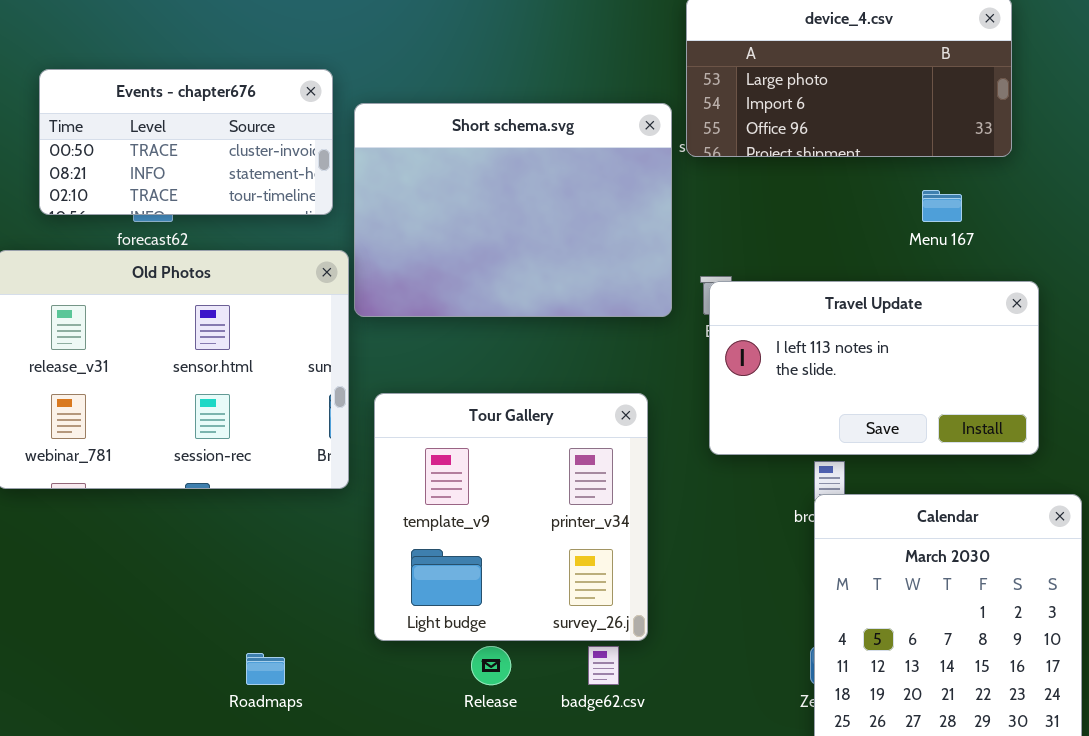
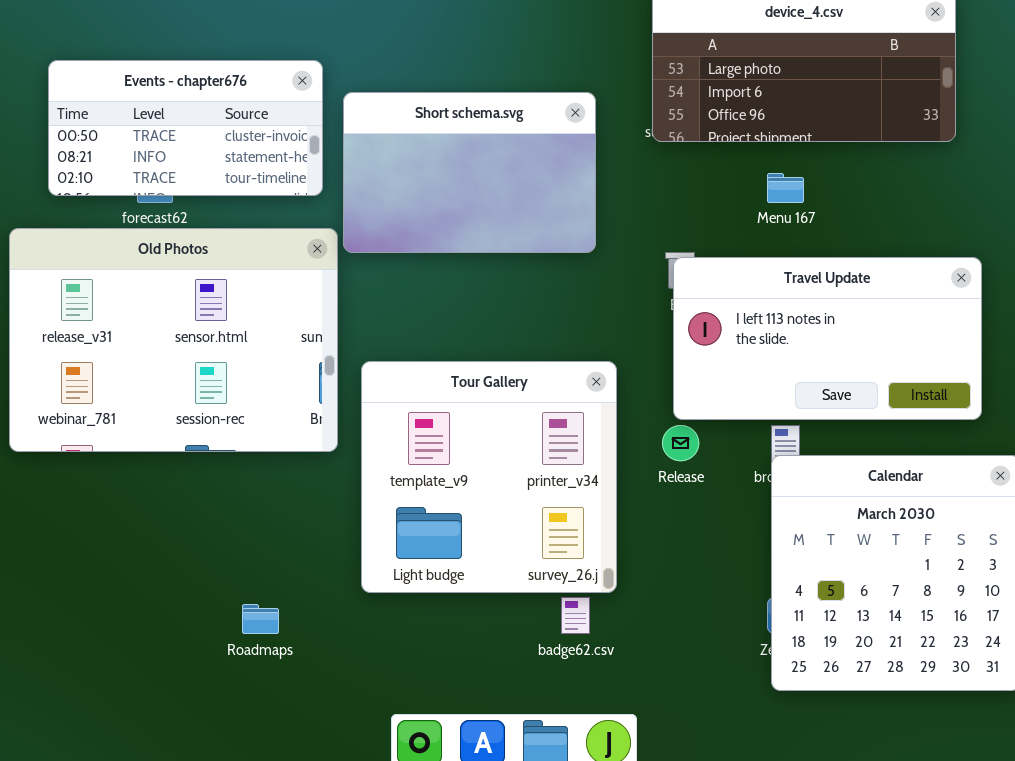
Short schema.svg: [354,103,672,317] -> [343,92,596,253], resized
Menu 167: [922,190,962,222] -> [767,173,804,203], moved
Release: [471,646,511,685] -> [662,425,699,461], moved

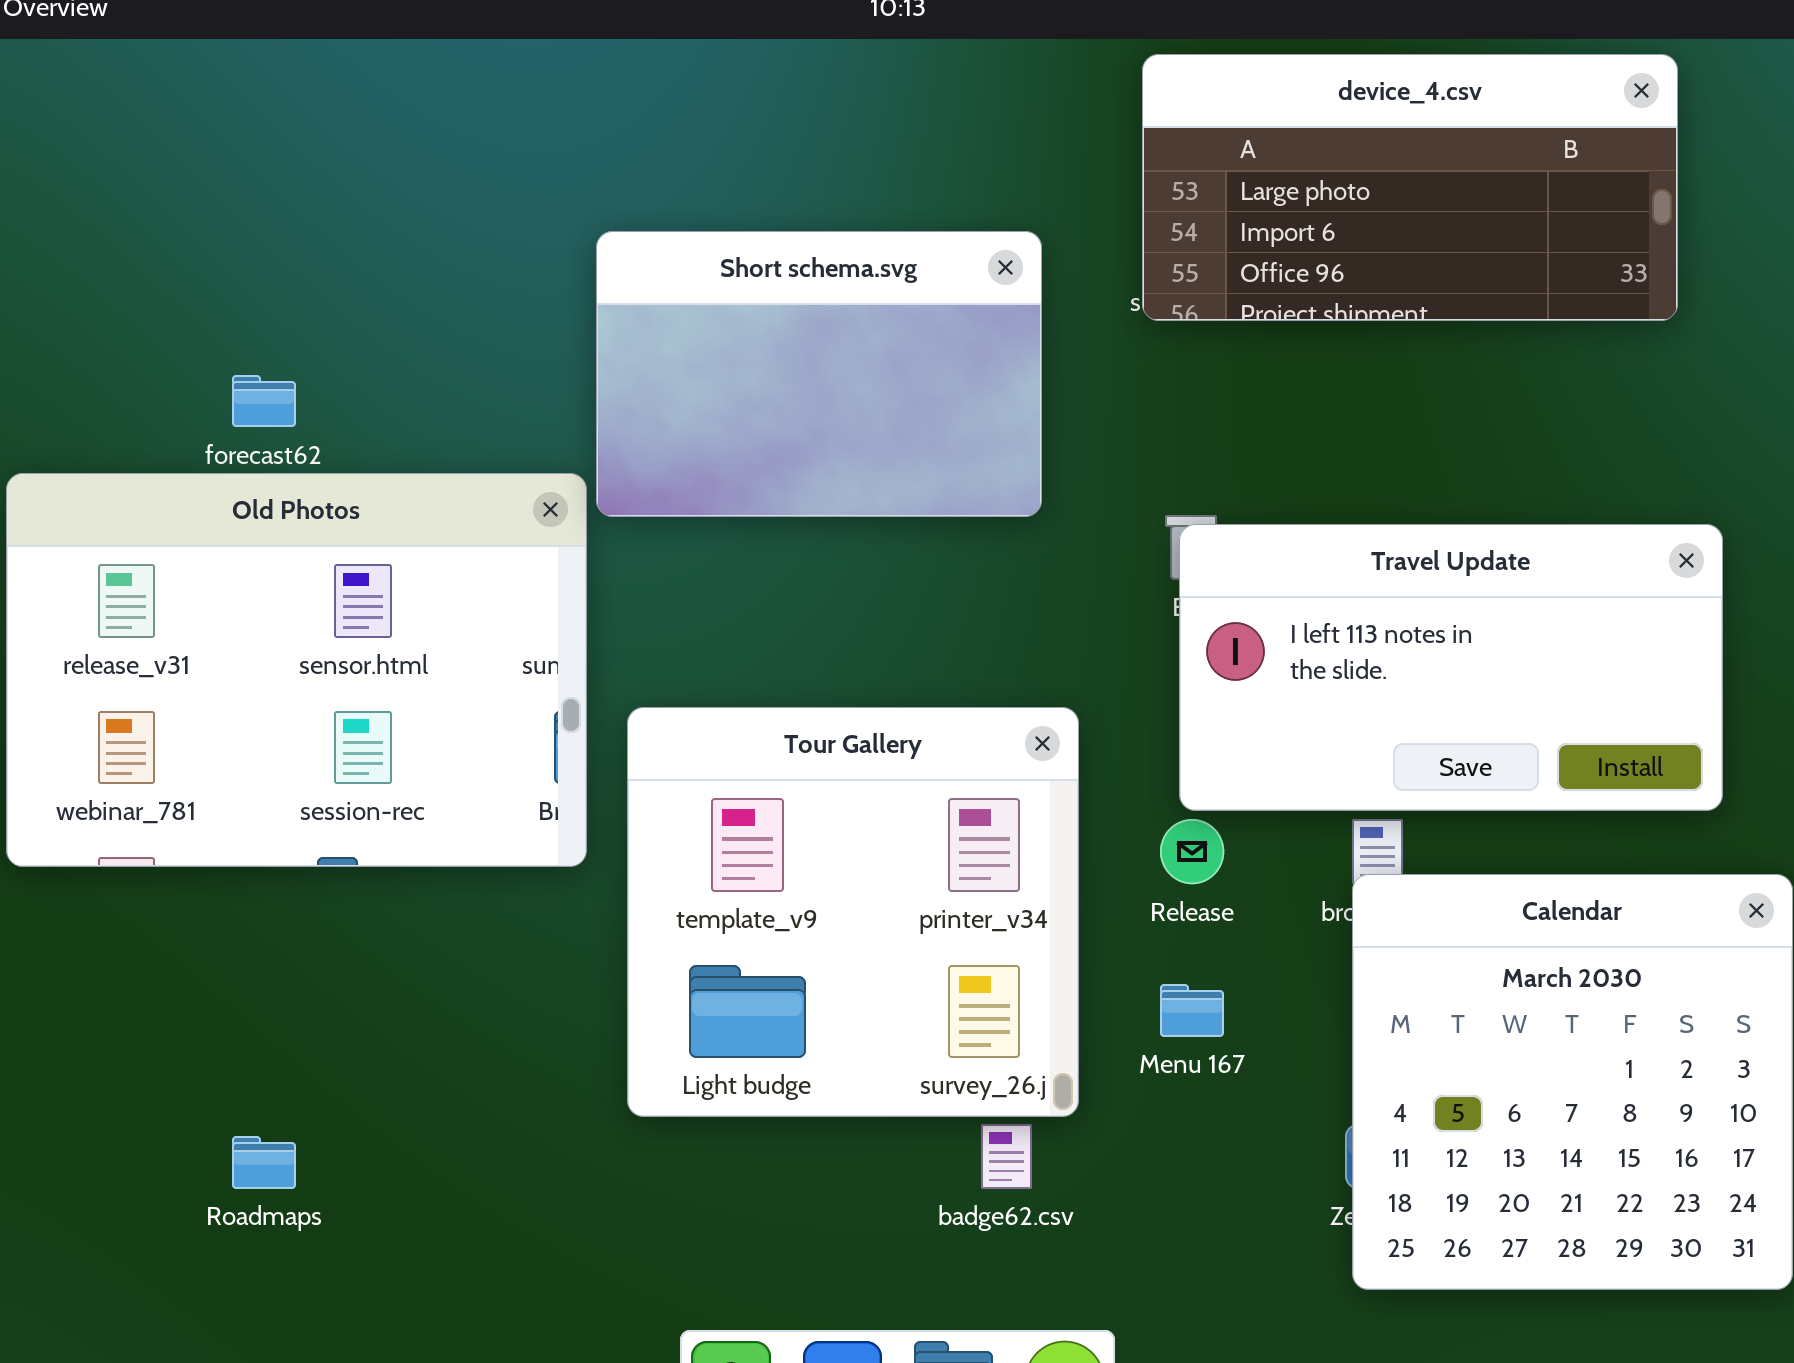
Events - chapter676: [48,60,323,196] -> none, closed
Menu 167: [767,173,804,203] -> [1160,984,1224,1037], moved
Roadmaps: [242,604,279,634] -> [232,1136,296,1189], moved

